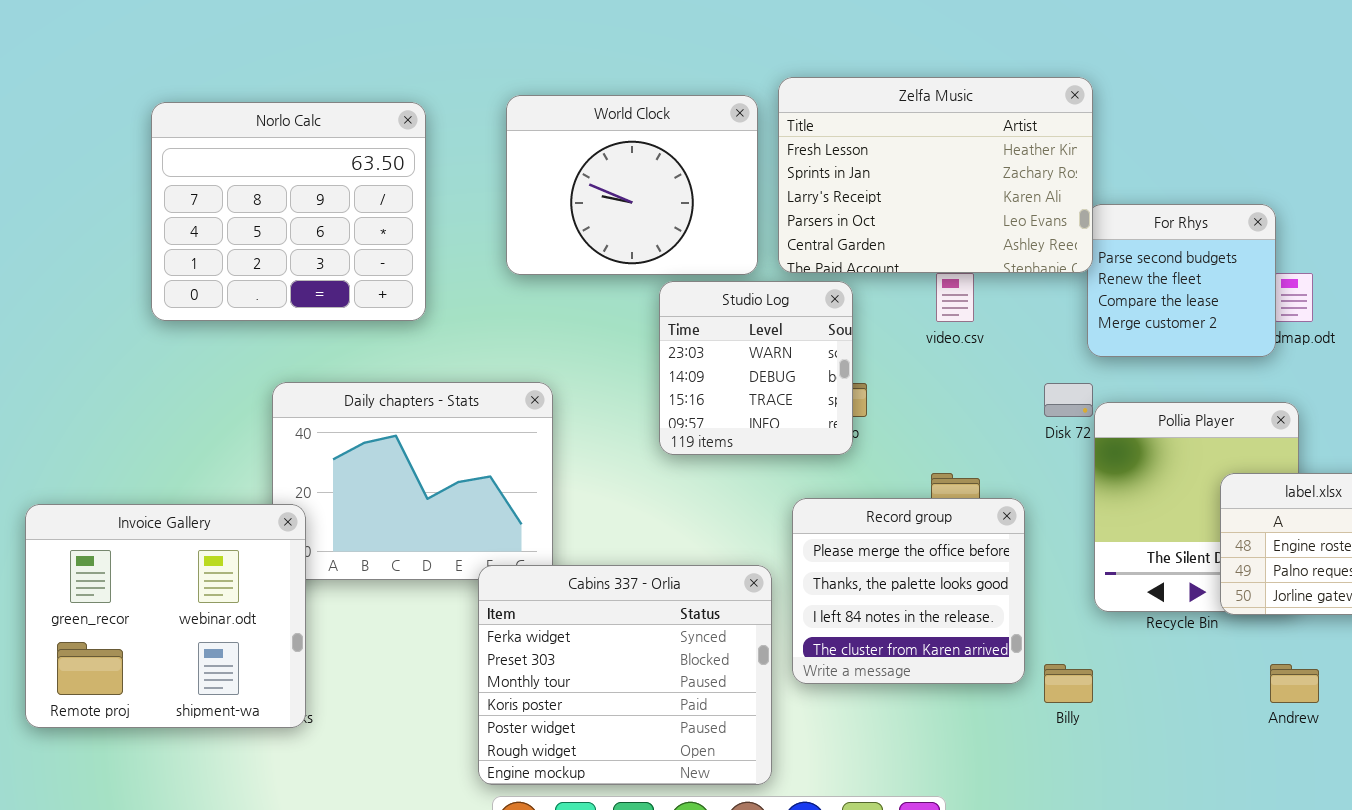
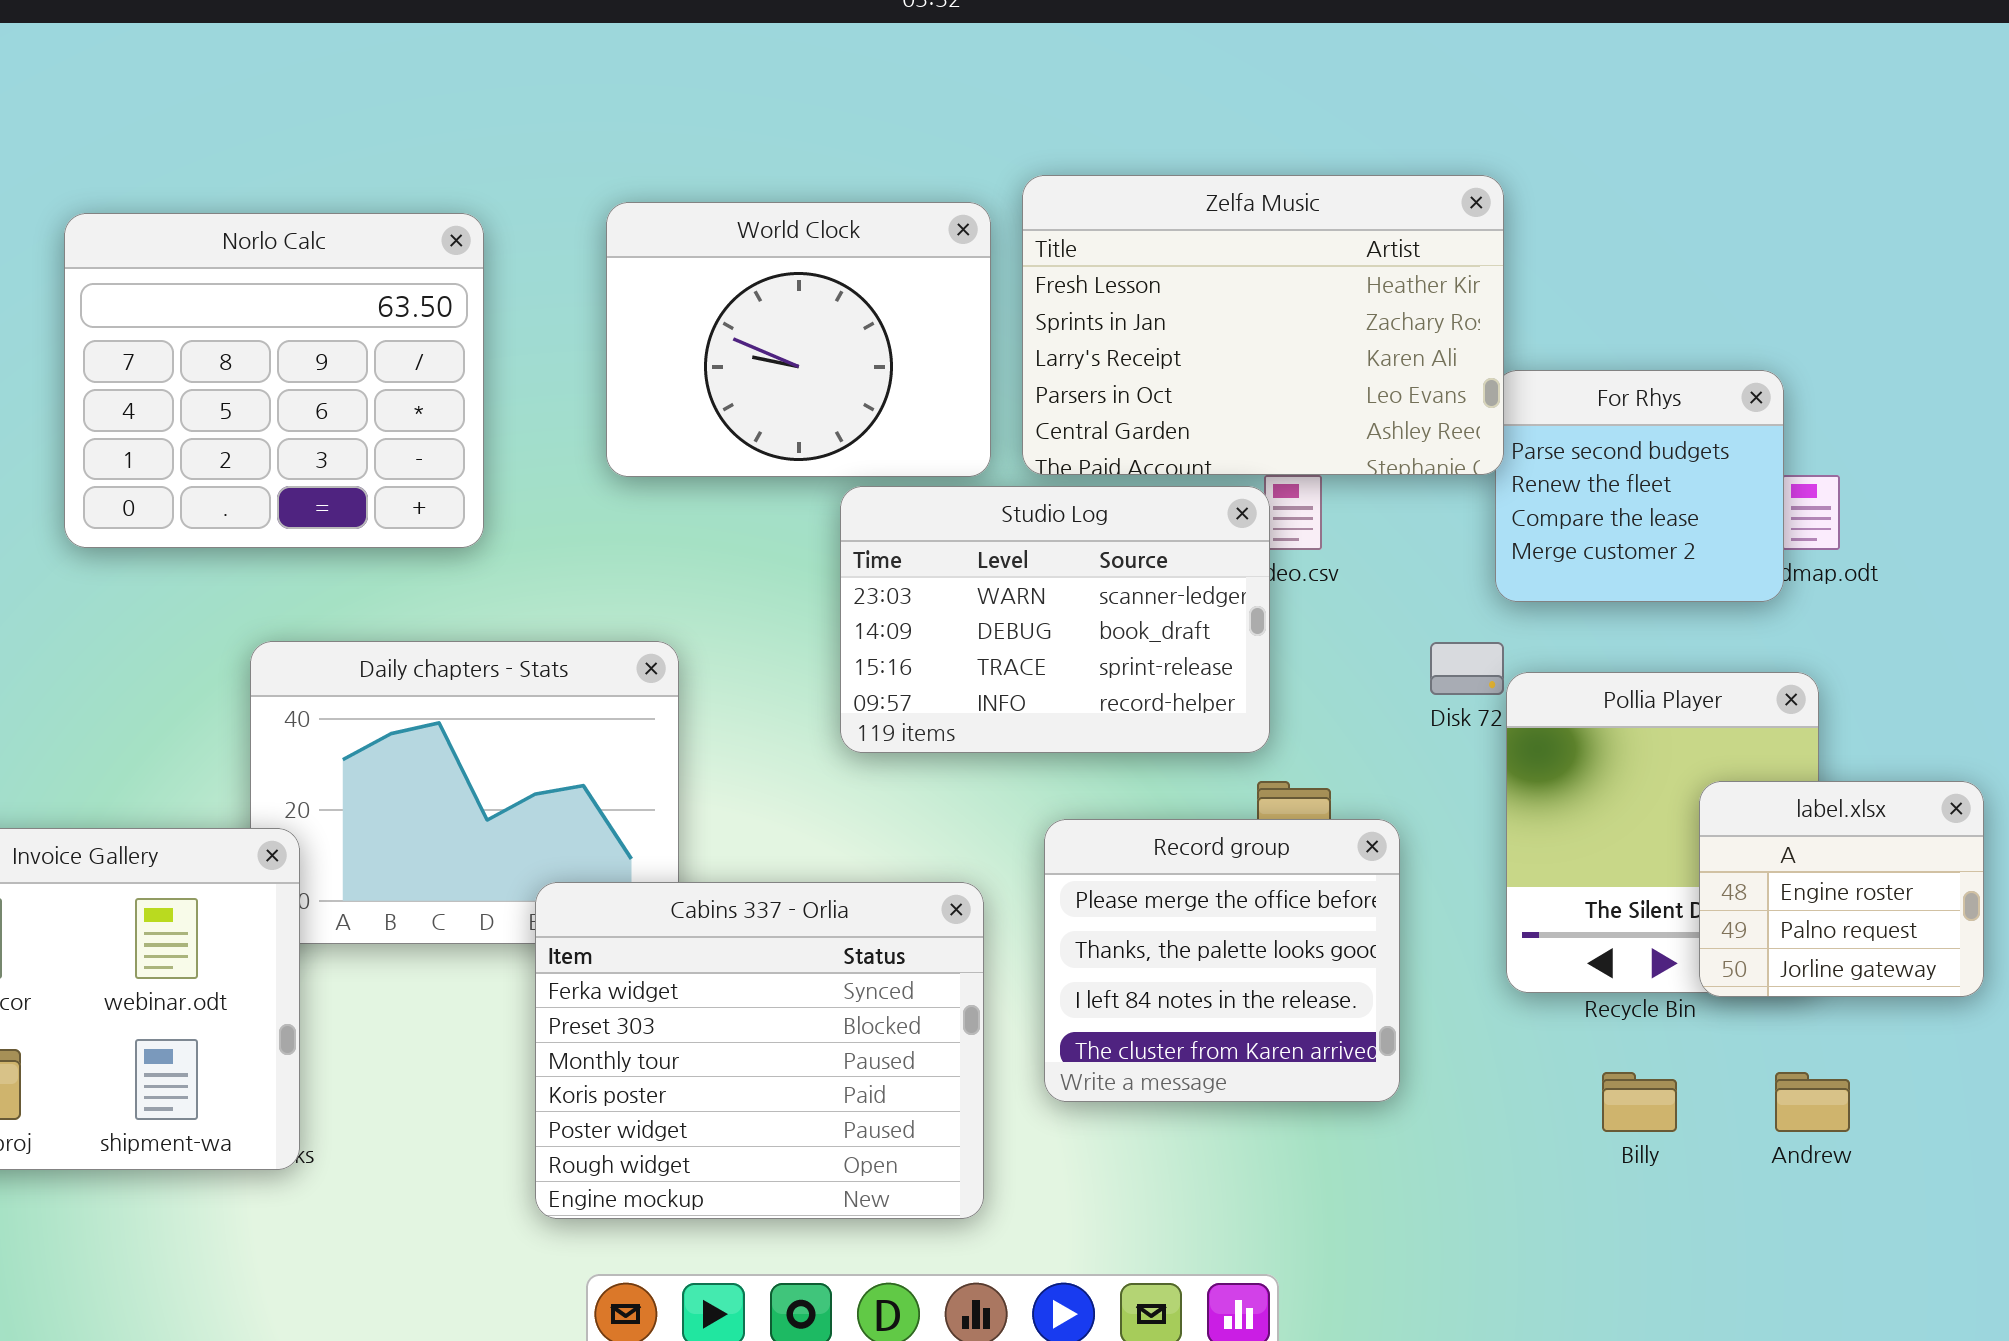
Studio Log: [659,281,853,455] -> [840,486,1270,753], resized
Cabins 337 - Orlia: [478,565,772,785] -> [535,882,984,1219], moved
Billy: [1044,664,1093,703] -> [1602,1072,1677,1132], moved

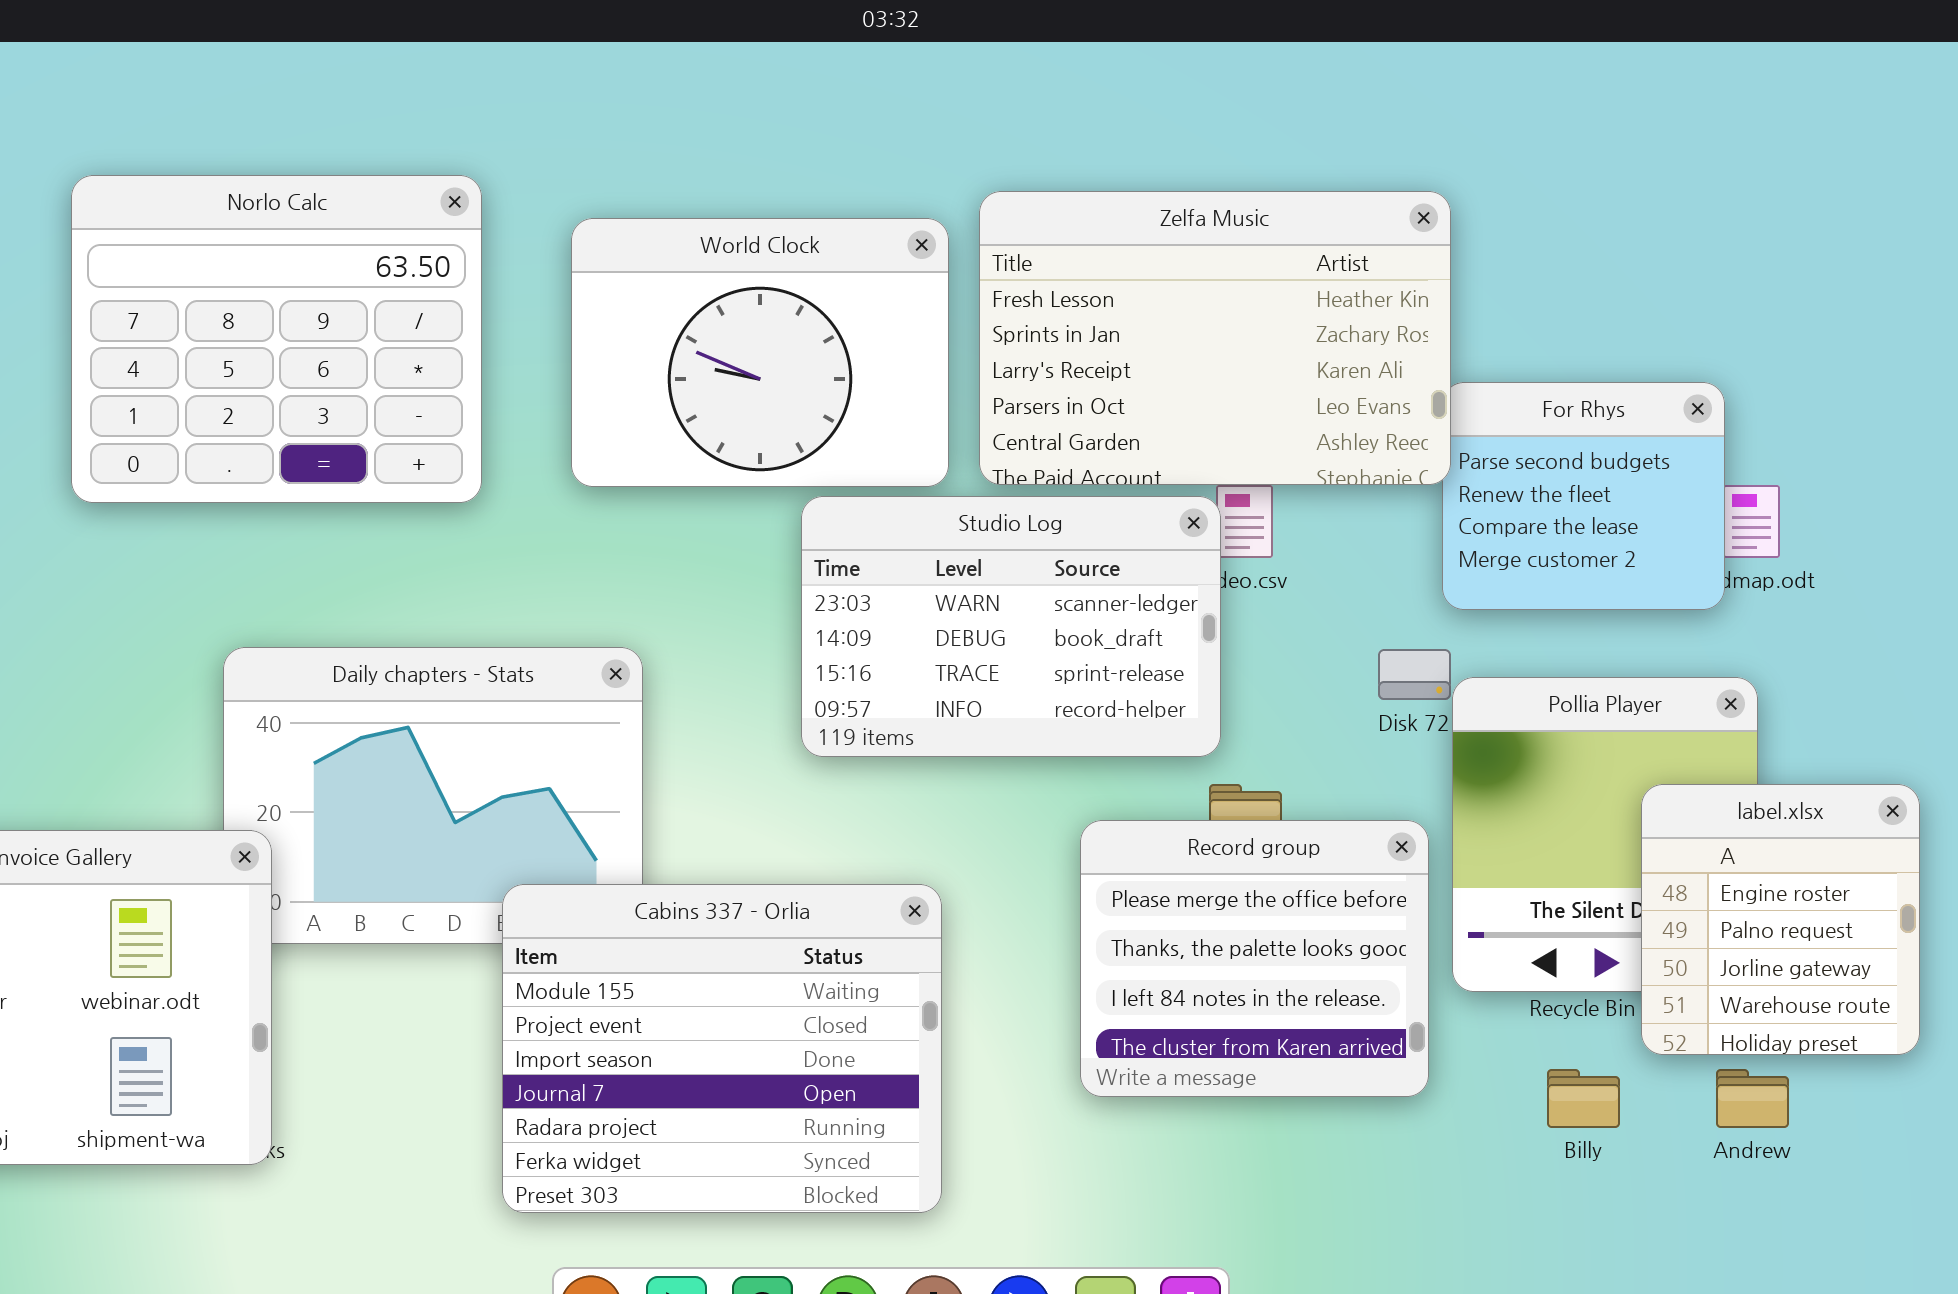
Norlo Calc: [64,213,484,548] -> [71,175,482,503], moved
label.xlsx: [1699,781,1984,997] -> [1641,784,1920,1055], resized
Record group: [1044,819,1400,1102] -> [1080,820,1429,1097], moved
Cabins 337 - Orlia: [535,882,984,1219] -> [502,884,942,1213], scrolled up 5 rows

